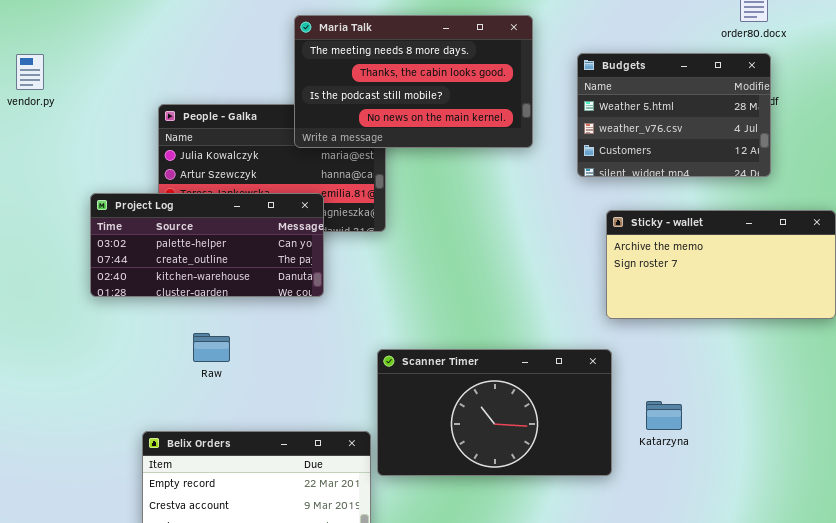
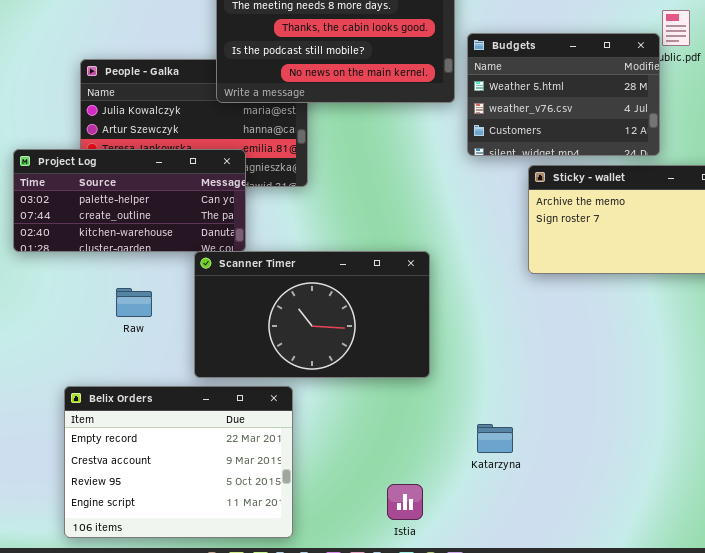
Budgets: [577,53,771,177] -> [467,33,660,156], moved
Scanner Timer: [377,349,612,476] -> [194,251,430,378], moved
Katarzyna: [646,401,682,430] -> [477,424,513,453], moved

